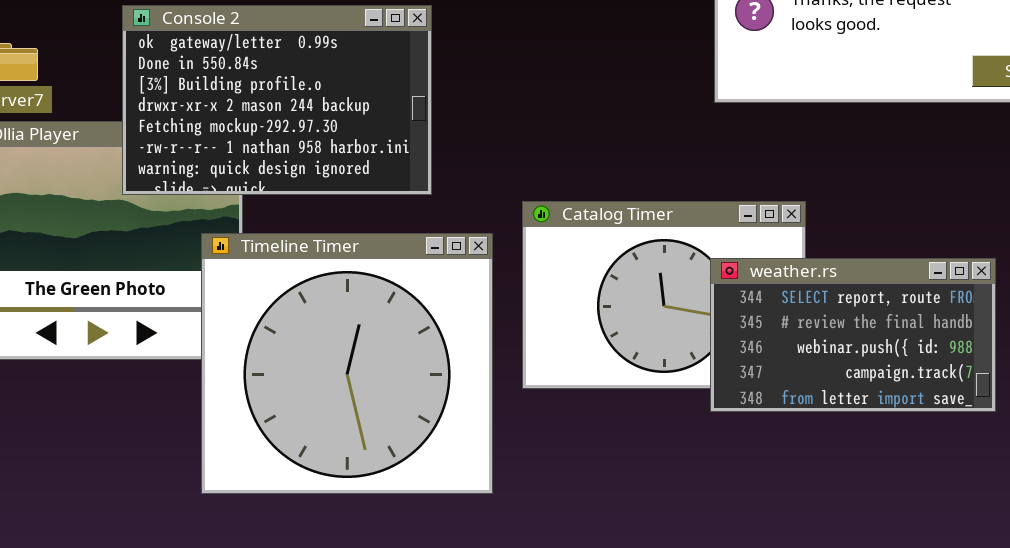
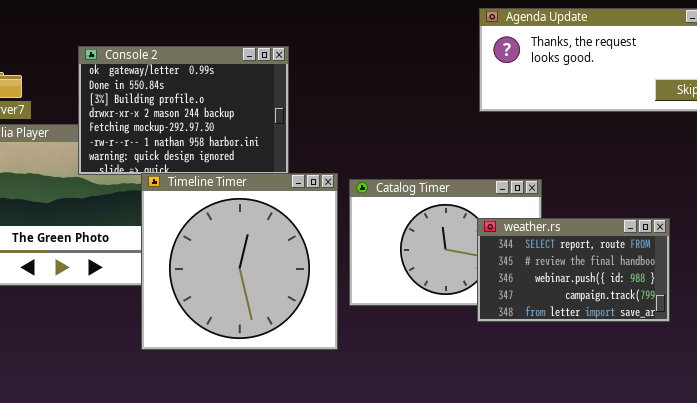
Timeline Timer: [201,233,493,494] -> [141,173,338,350], moved

